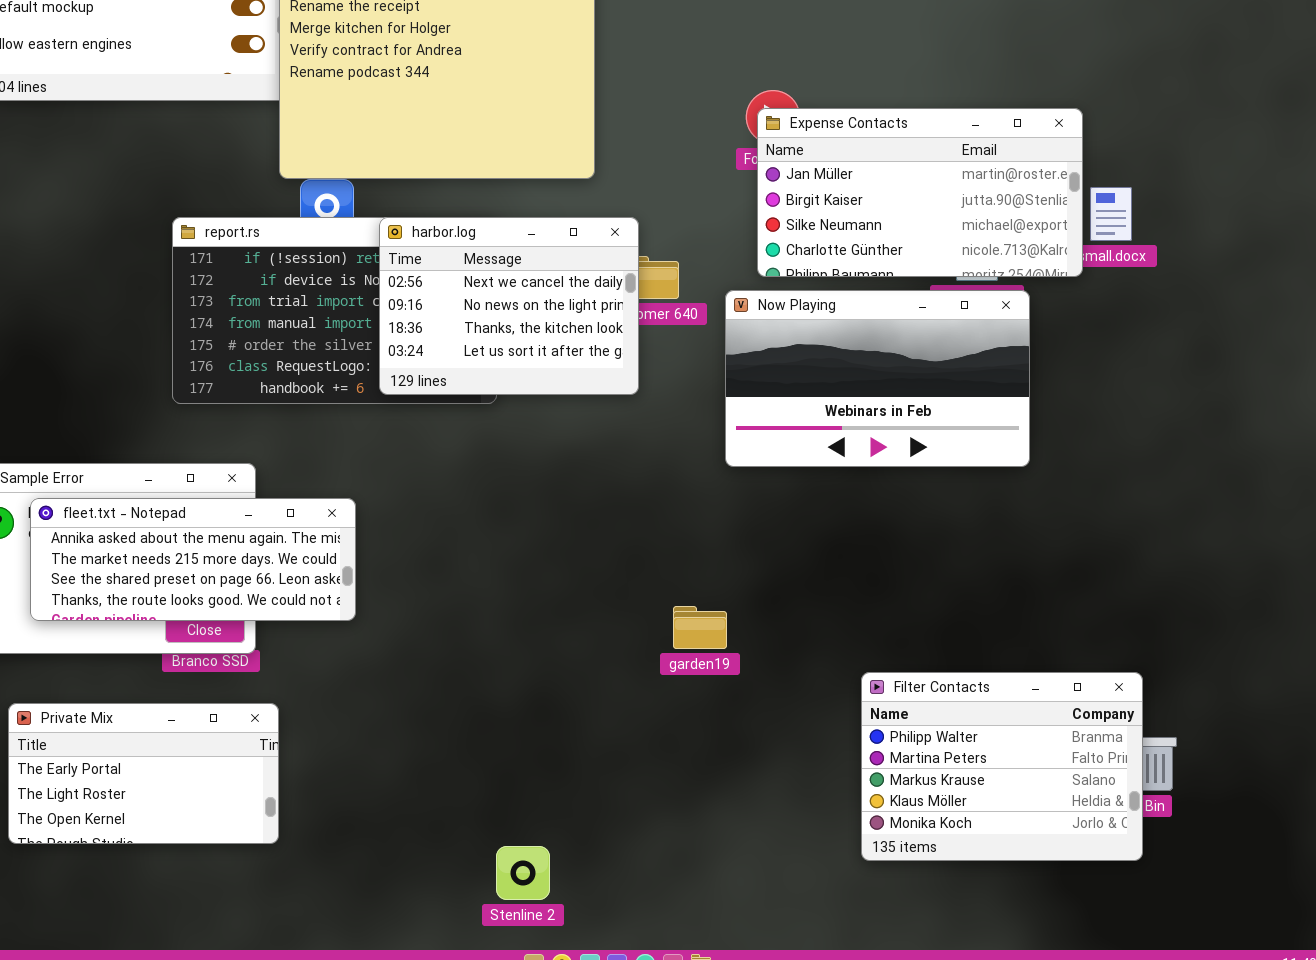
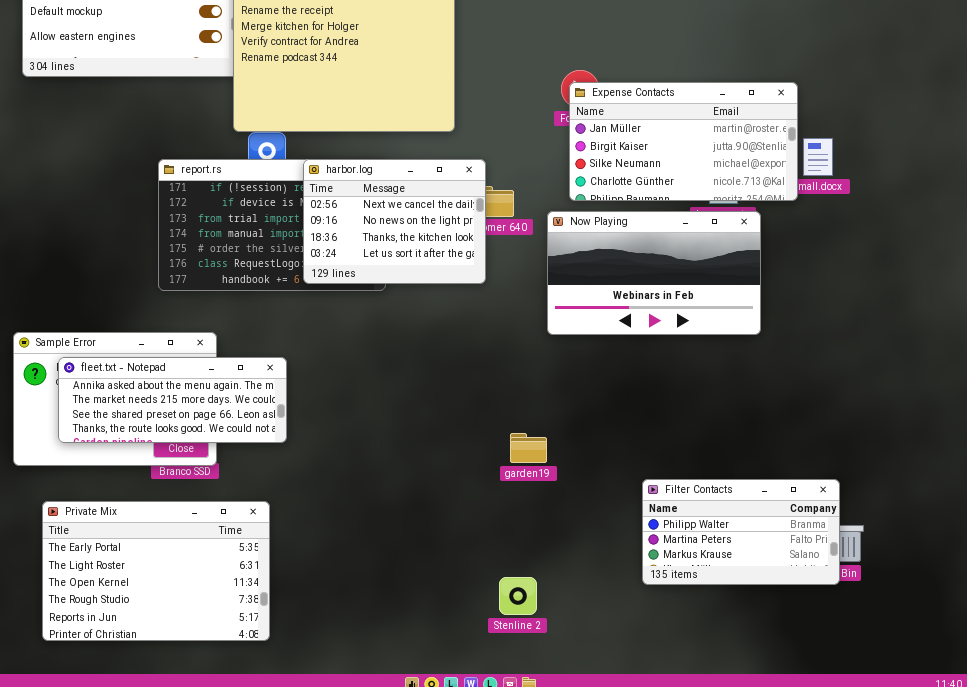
Filter Contacts: [861,672,1143,861] -> [642,479,840,585], resized
Private Mix: [8,703,279,844] -> [42,501,270,641], resized
Stenline 2: [496,846,550,900] -> [499,577,537,615], moved

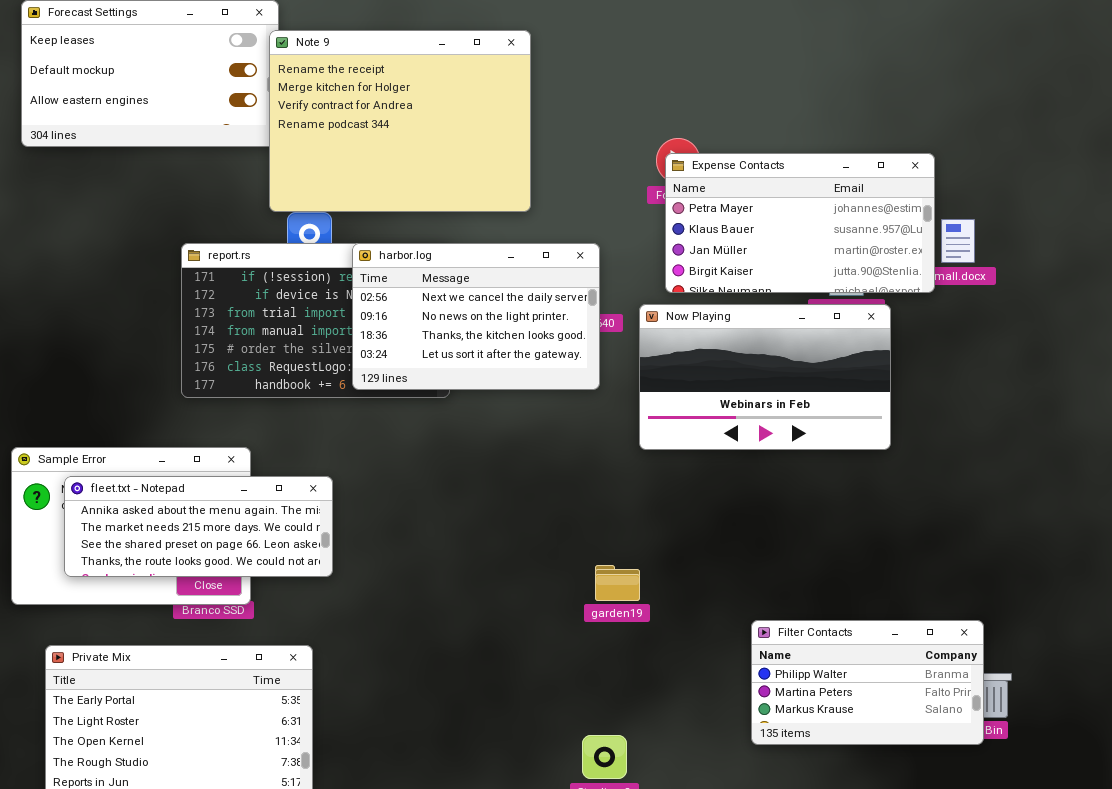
Expense Contacts: [569,82,798,201] -> [665,153,935,293], scrolled up 2 rows
harbor.log: [303,159,486,284] -> [352,243,600,390], resized

